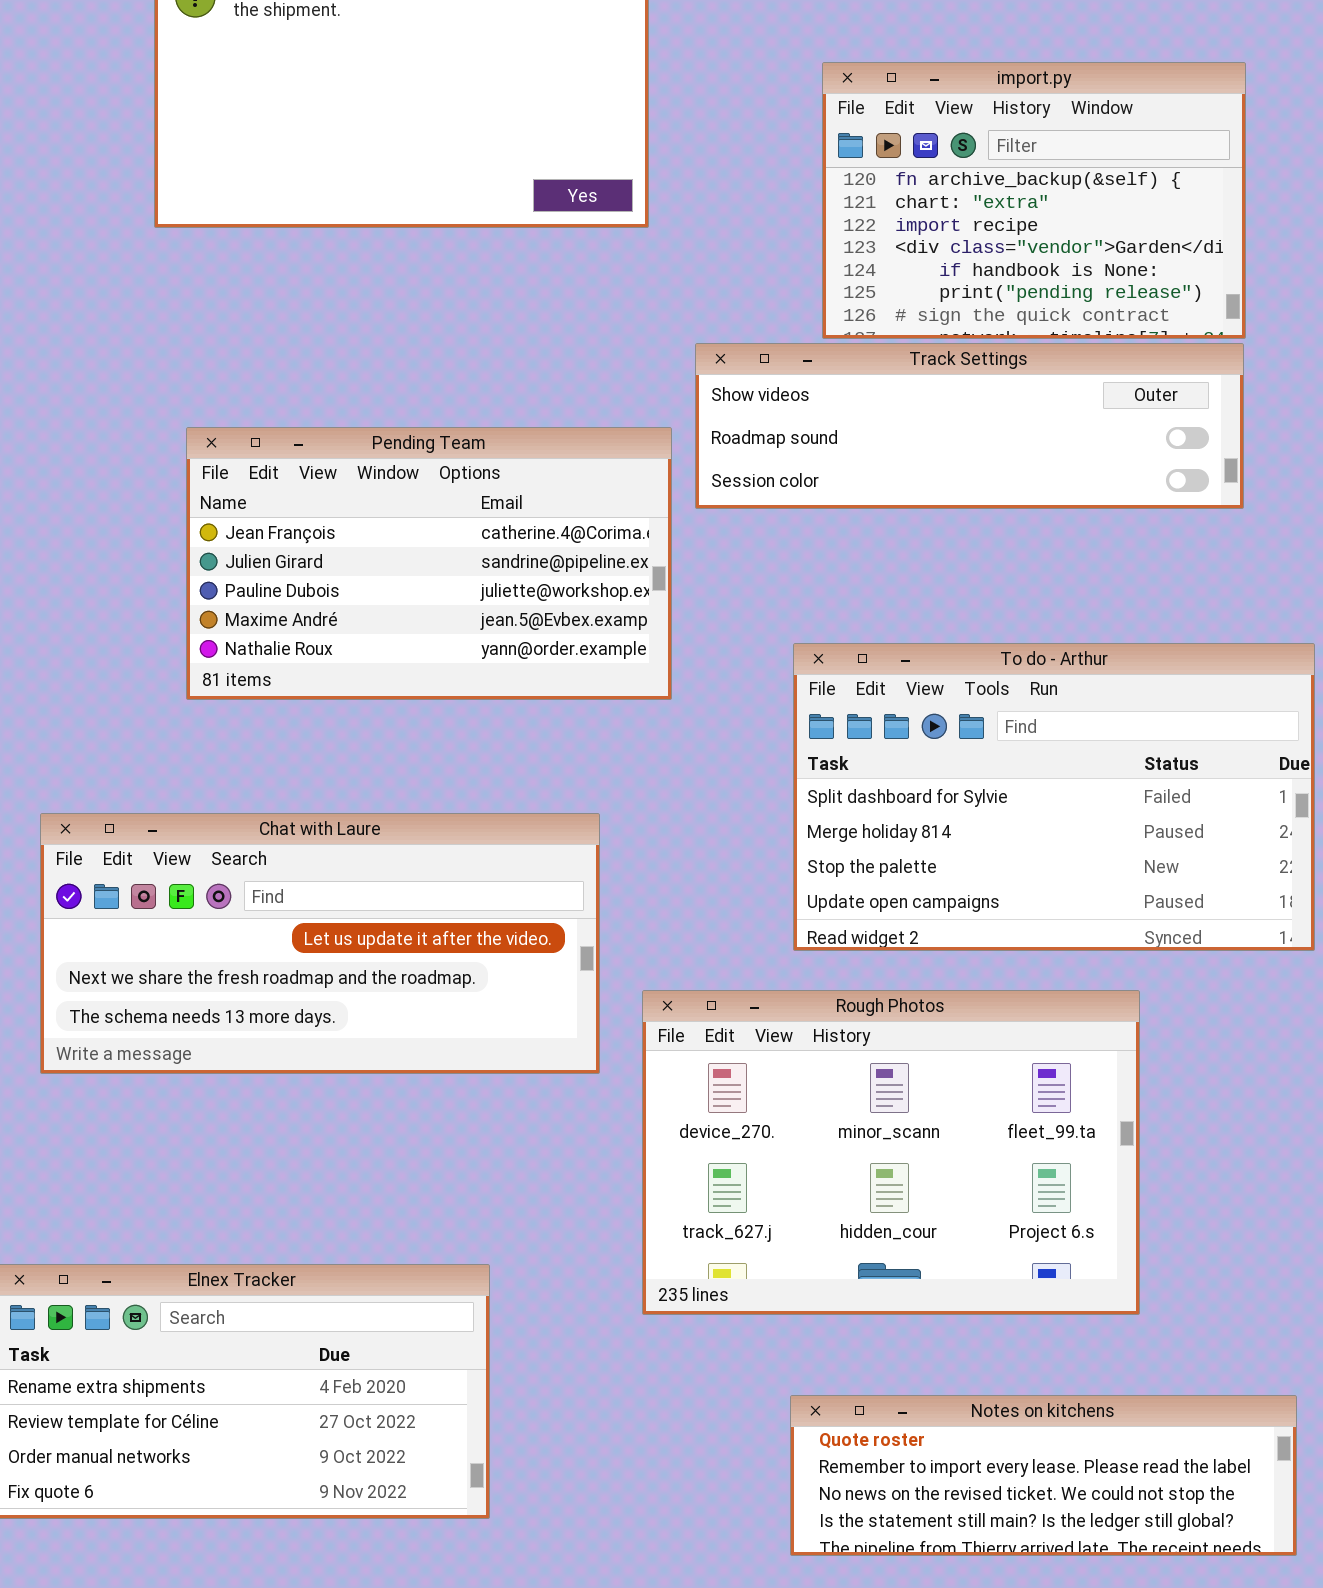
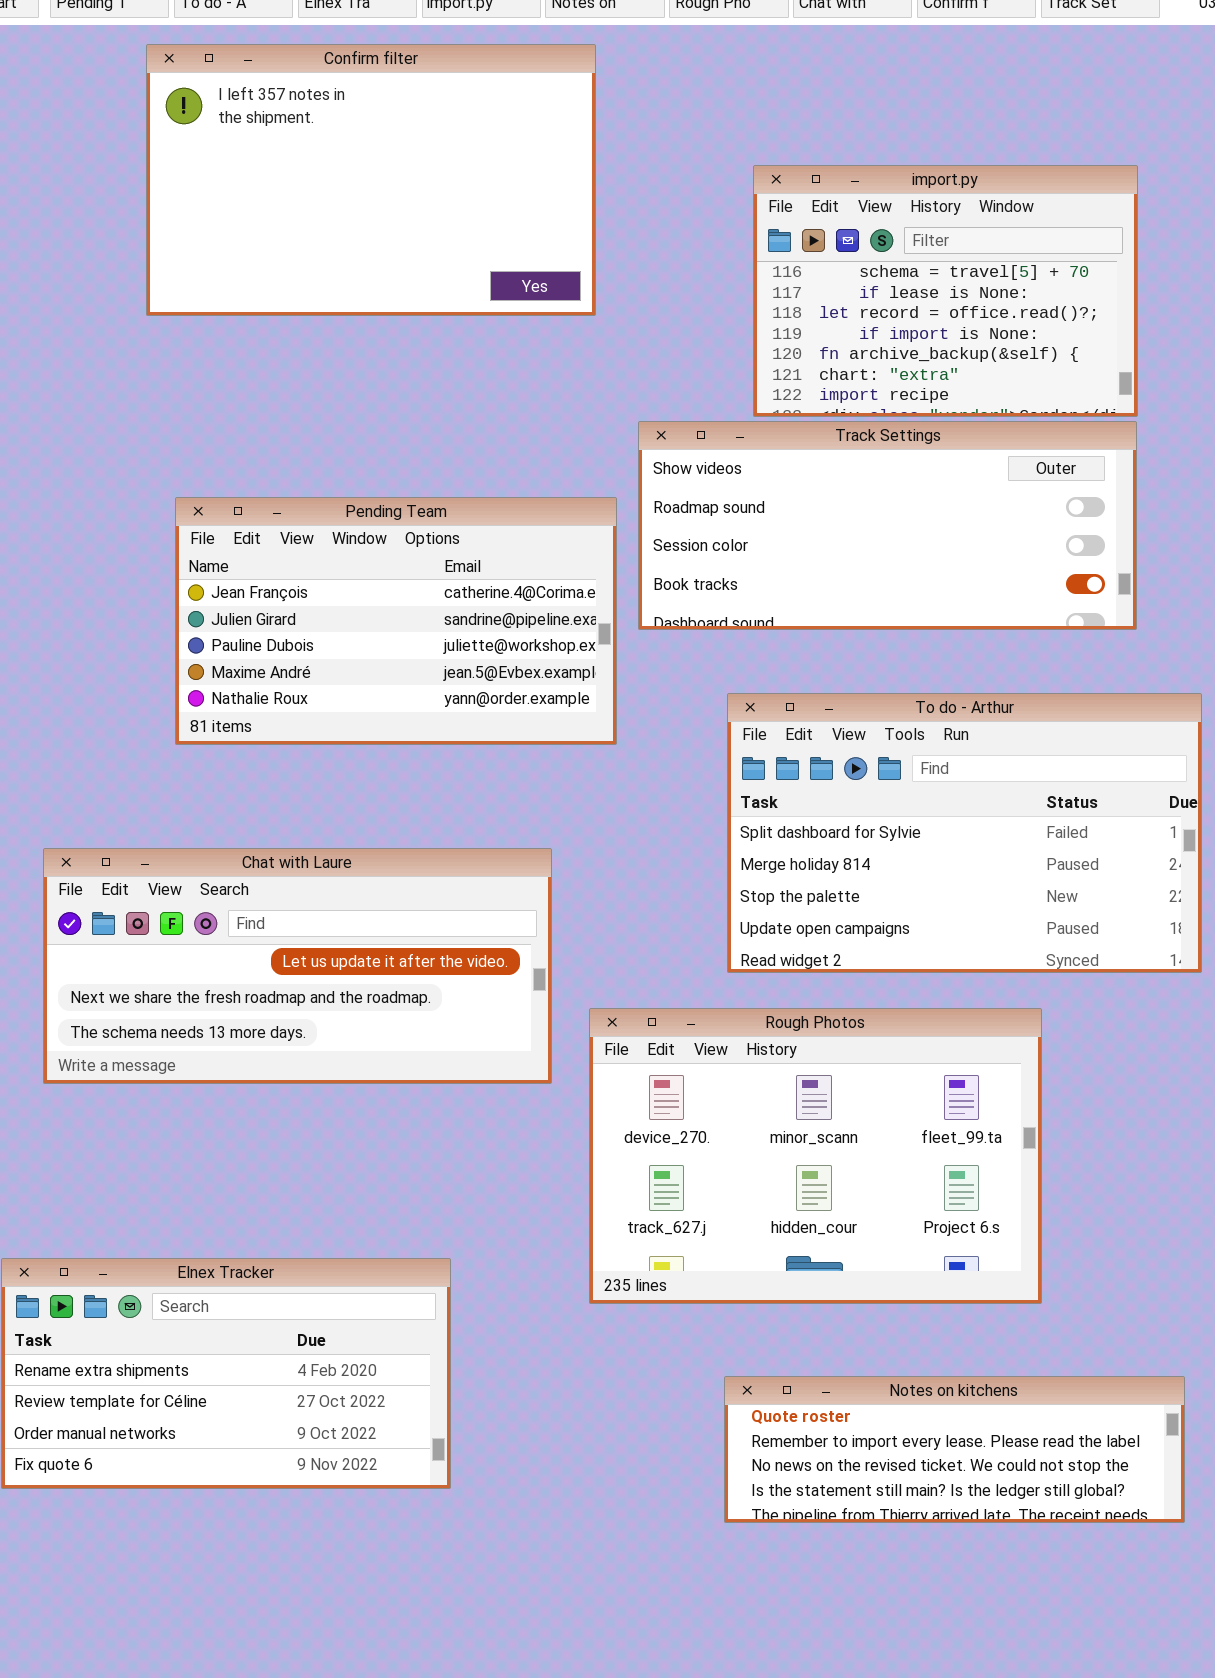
import.py: [822,62,1246,339] -> [753,165,1138,417], scrolled up 4 rows
Track Settings: [695,343,1244,509] -> [638,421,1137,630], resized

